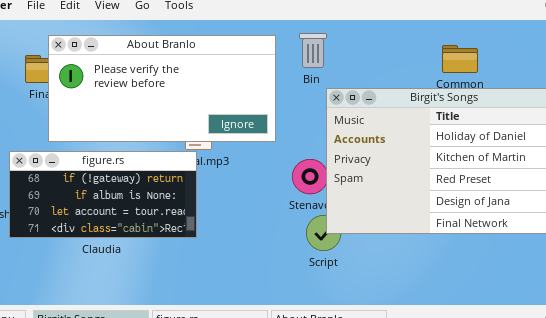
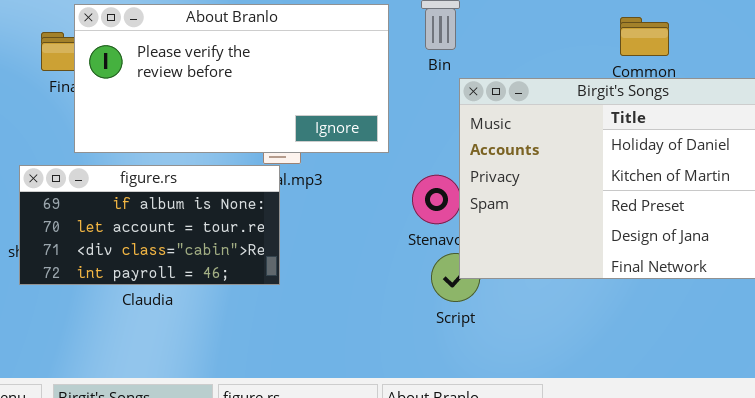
figure.rs: [9,151,197,238] -> [19,165,280,285], scrolled down 1 row

